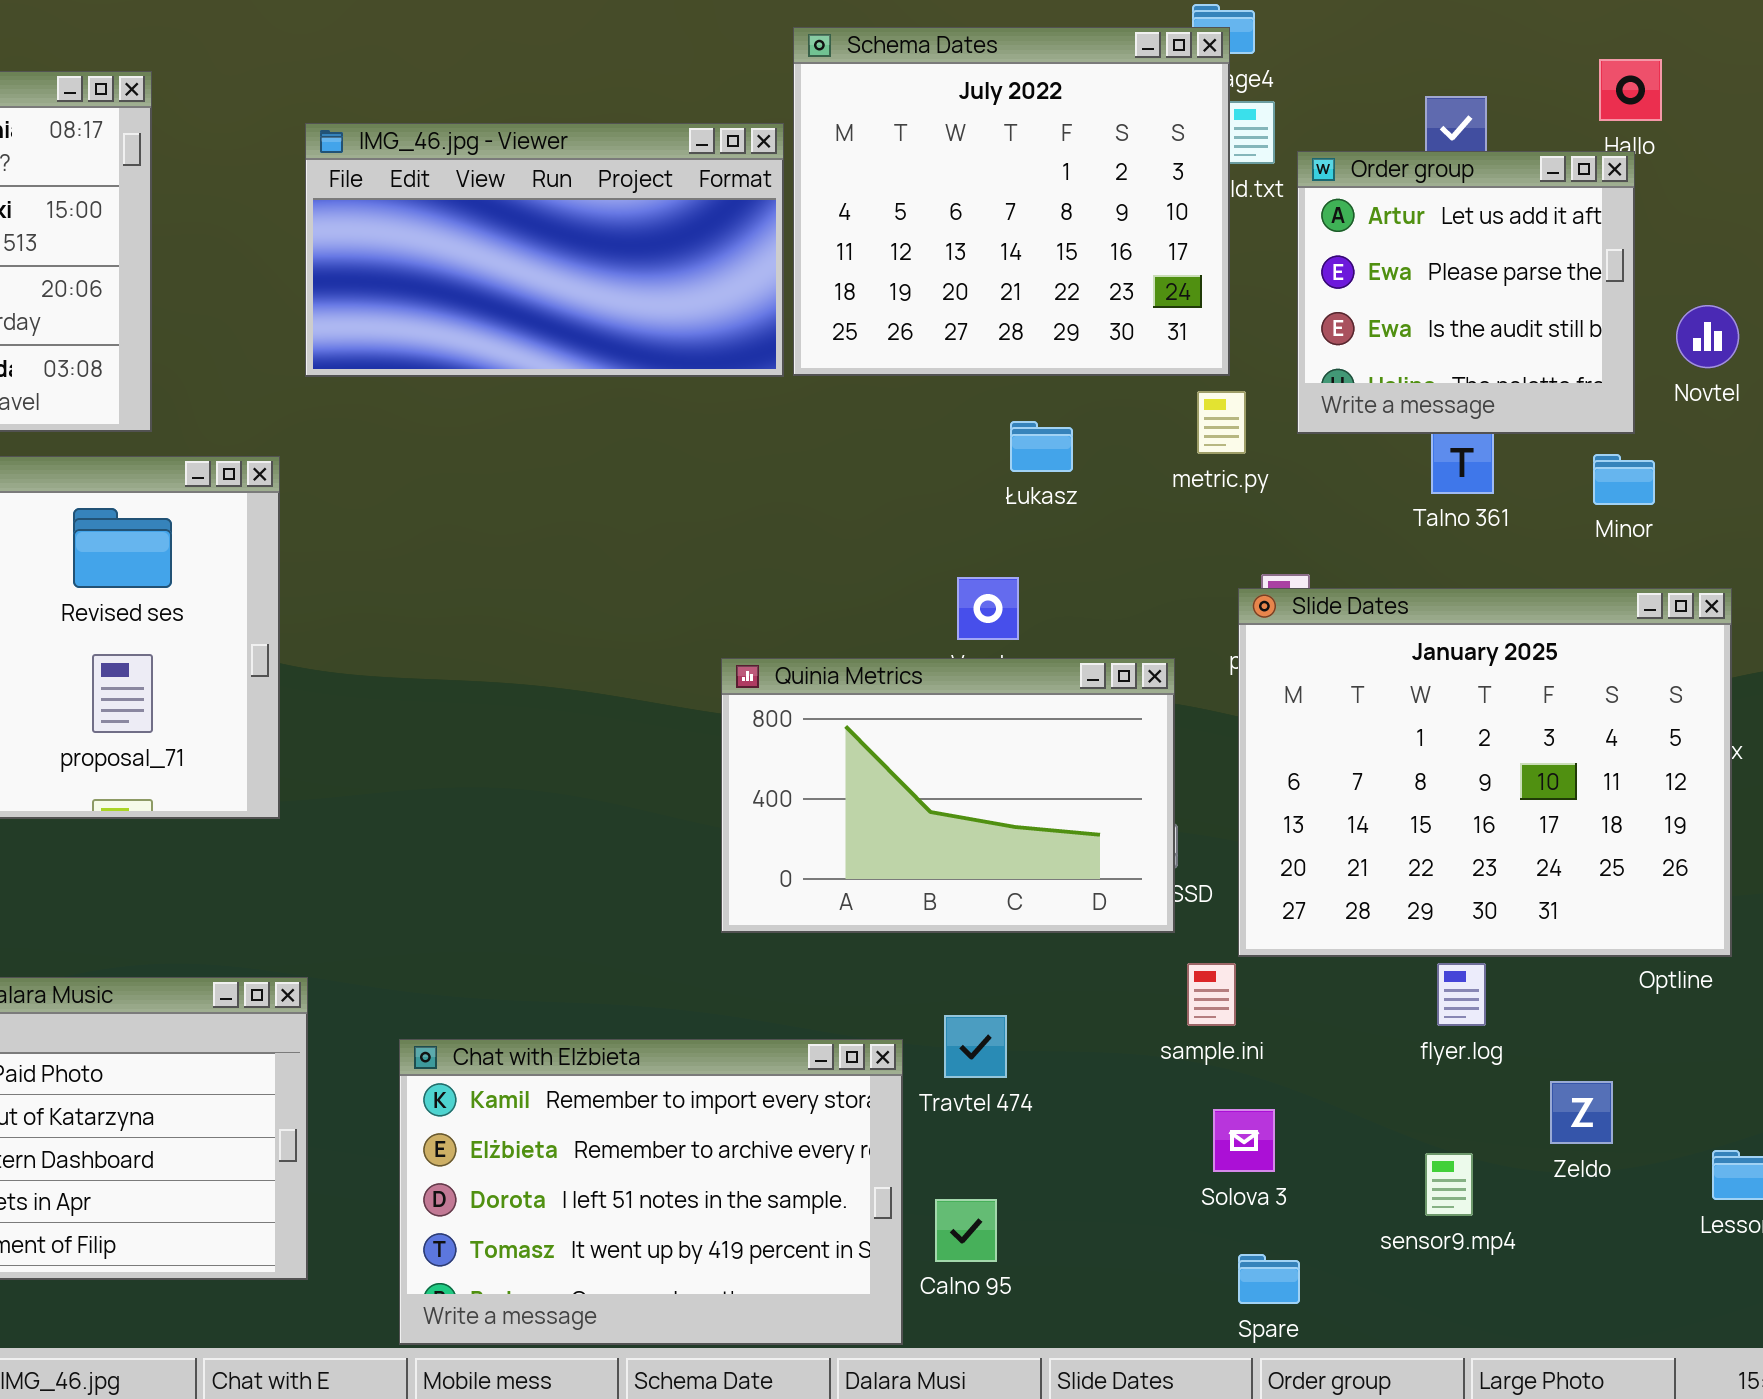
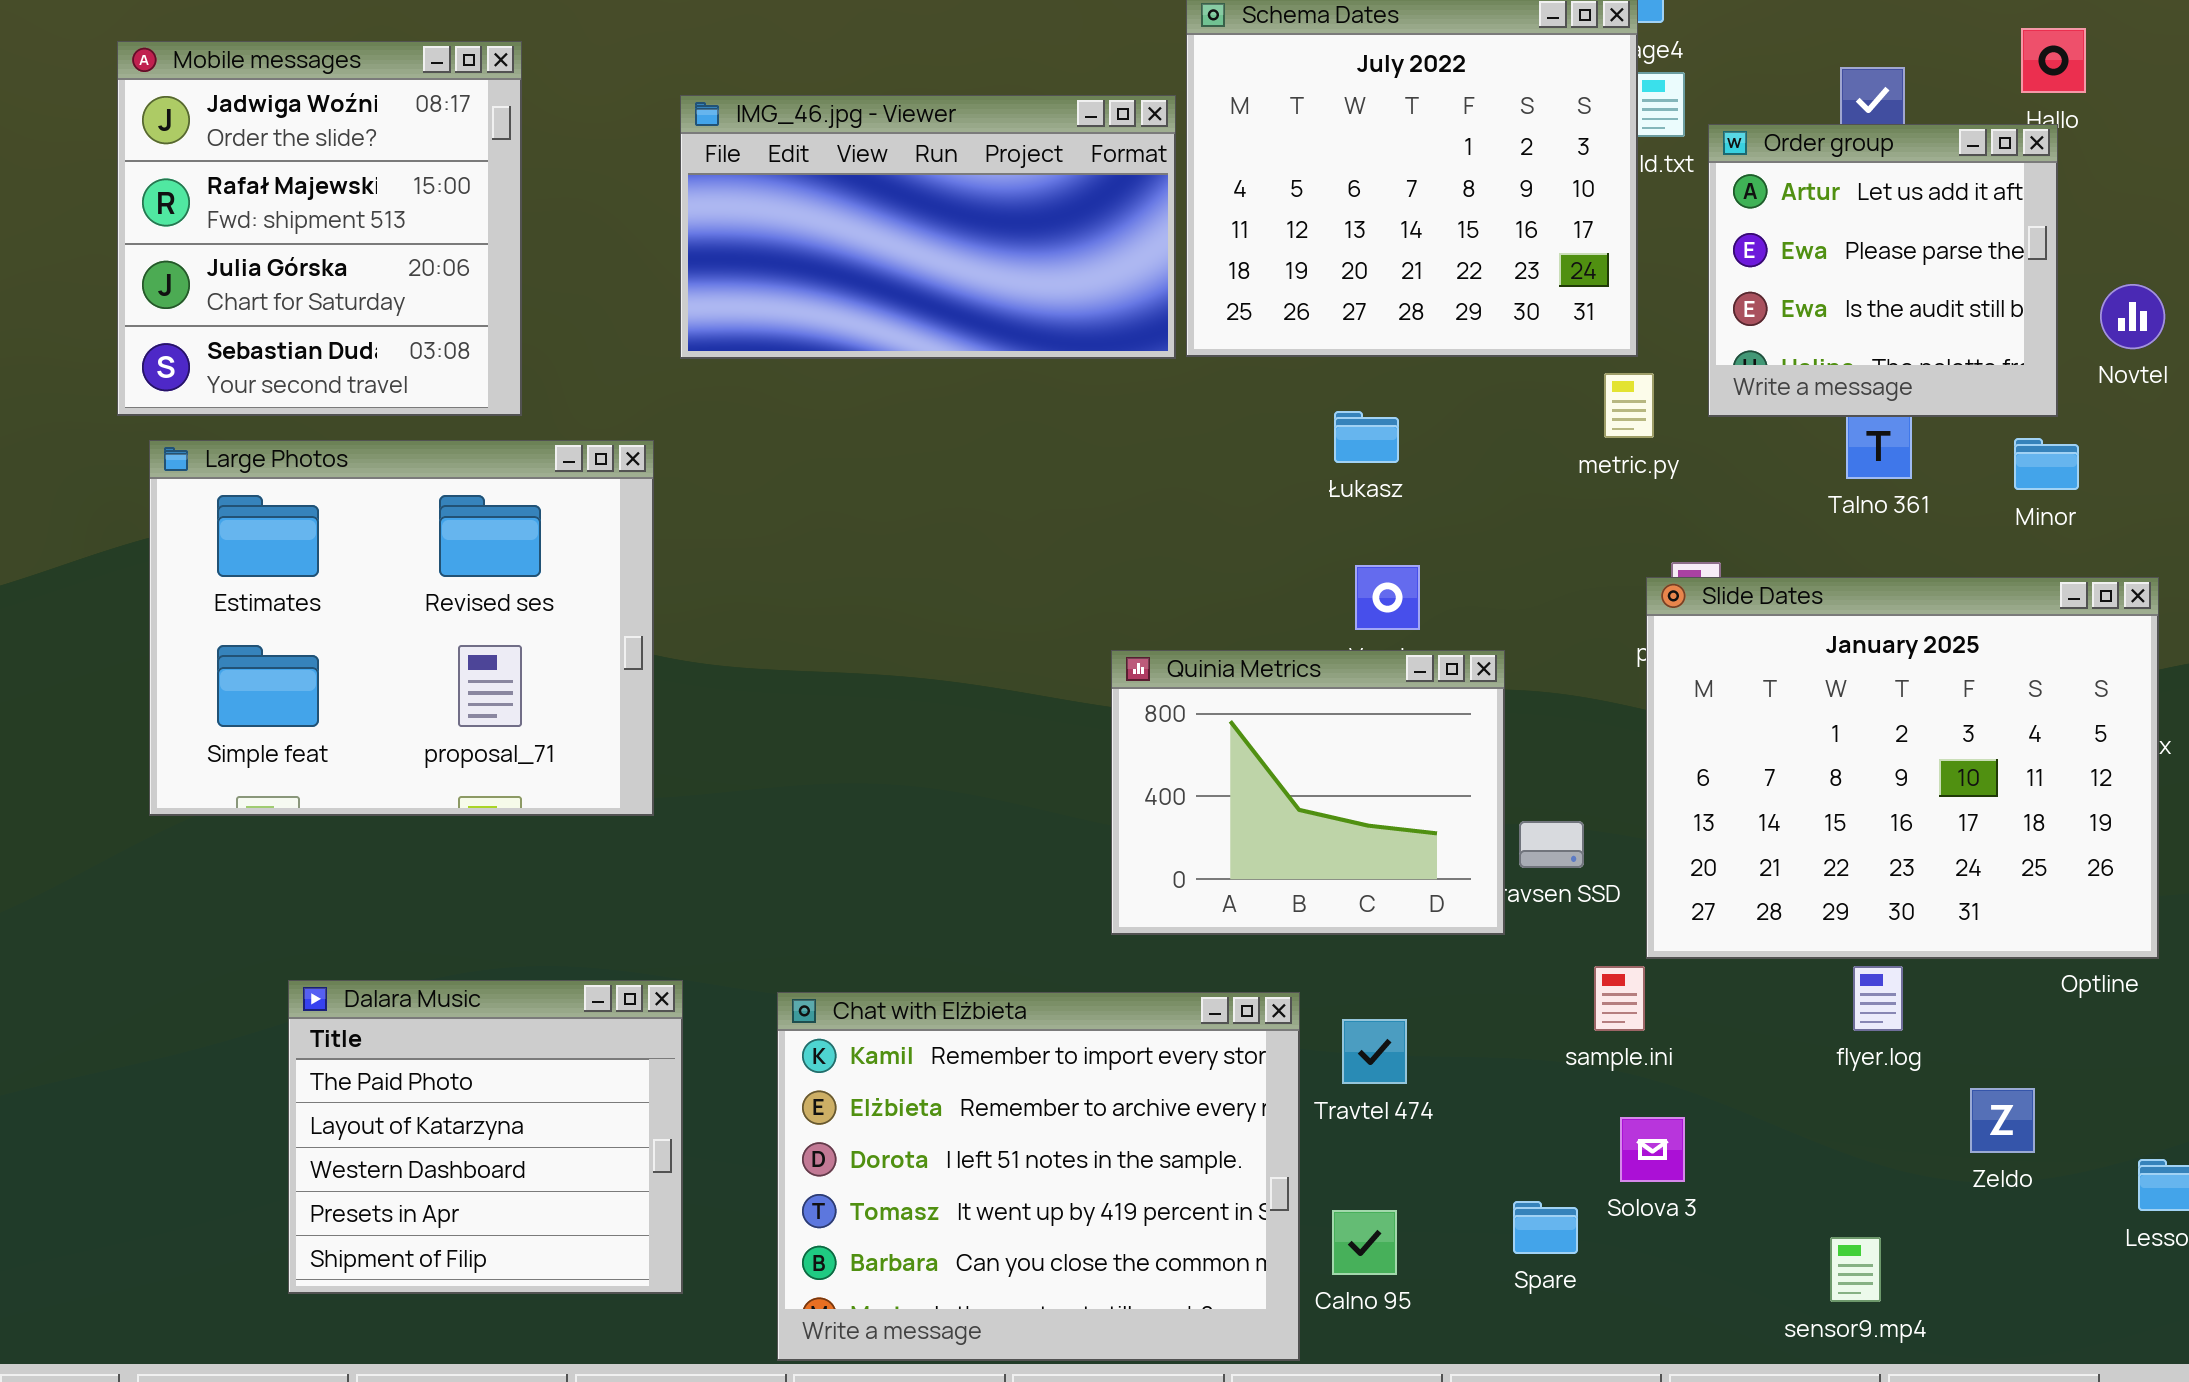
Łukasz: [1010,421,1073,472] -> [1334,411,1399,463], moved
Quinia Metrics: [721,658,1175,933] -> [1111,650,1505,935], resized
Chat with Elżbieta: [399,1039,903,1345] -> [777,992,1300,1361], resized
sensor9.mp4: [1425,1153,1473,1216] -> [1830,1237,1881,1302], moved
Spare: [1238,1254,1300,1304] -> [1513,1201,1578,1254], moved

